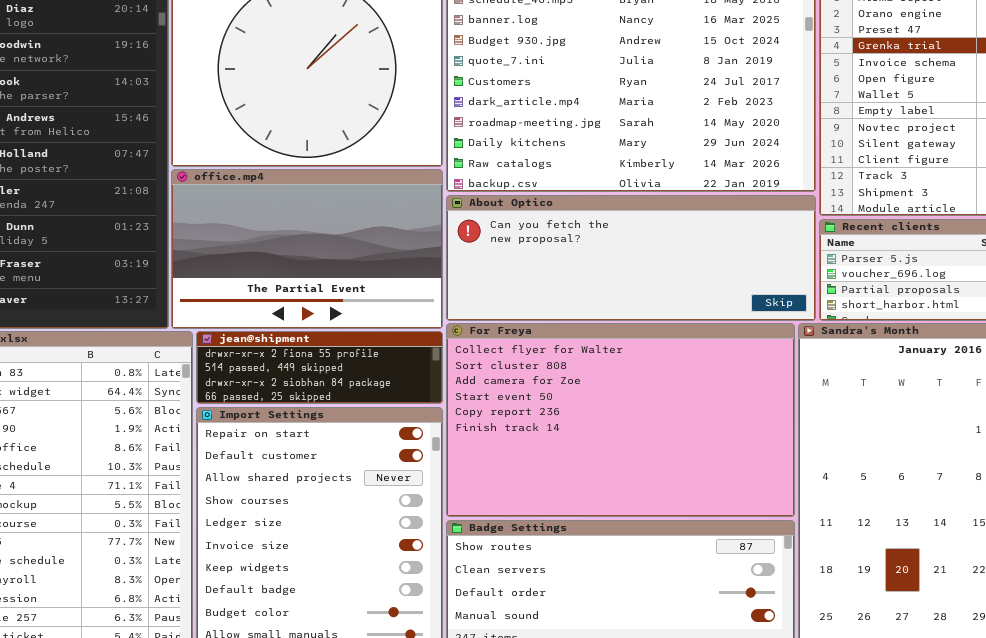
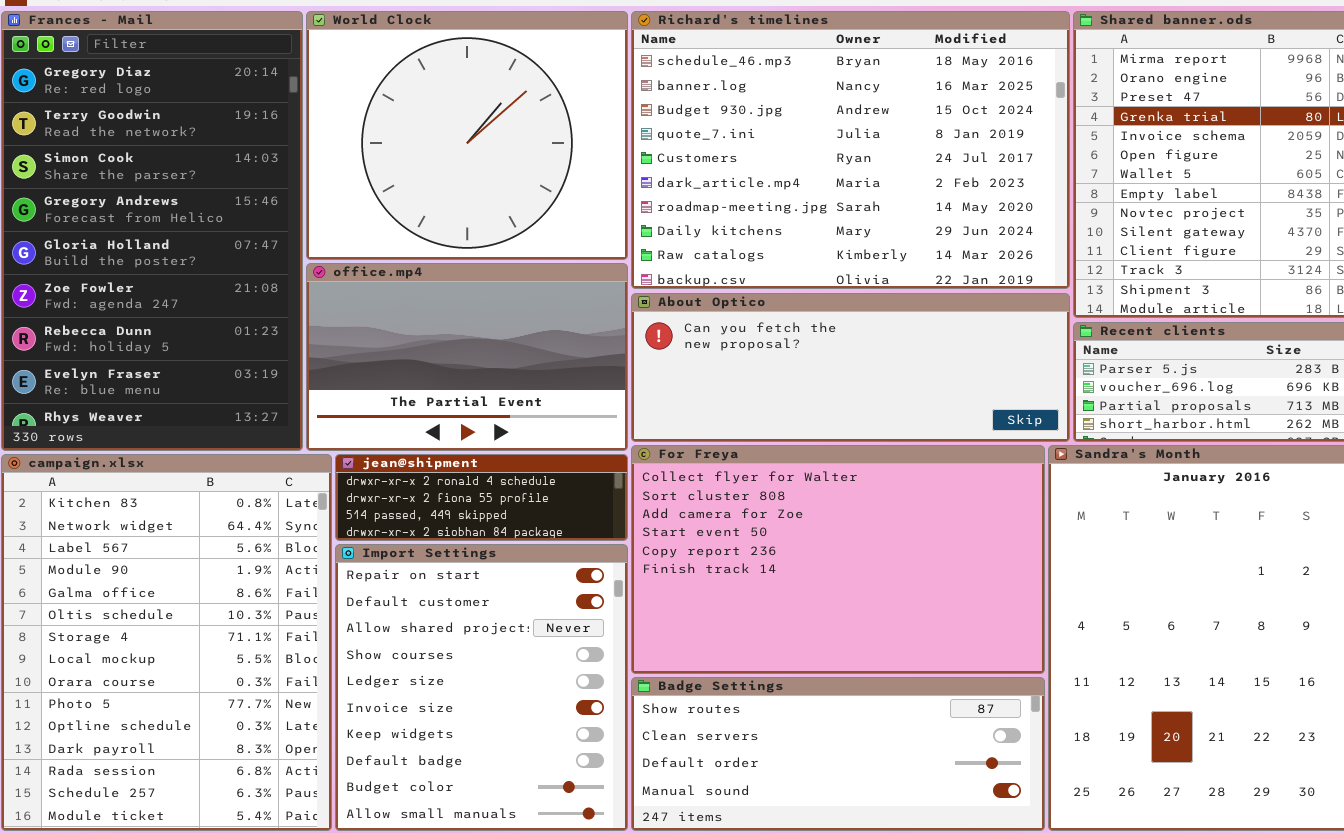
jean@shipment: [196,331,443,404] -> [335,454,628,541], scrolled up 1 row

